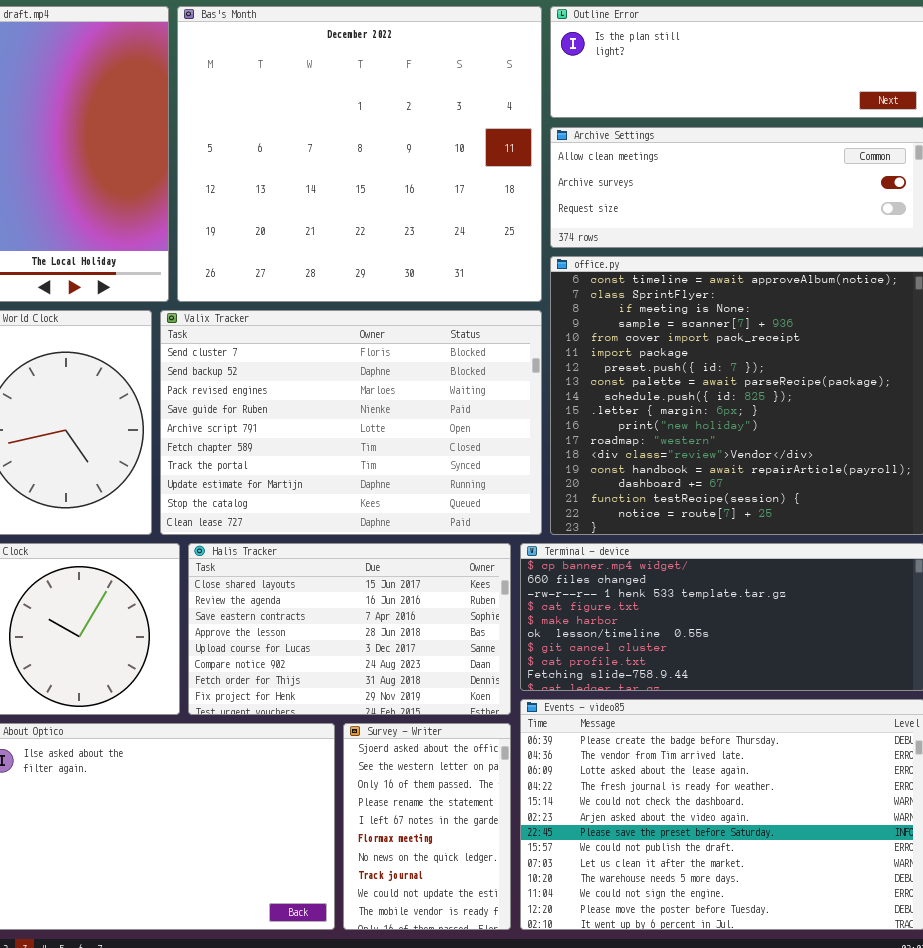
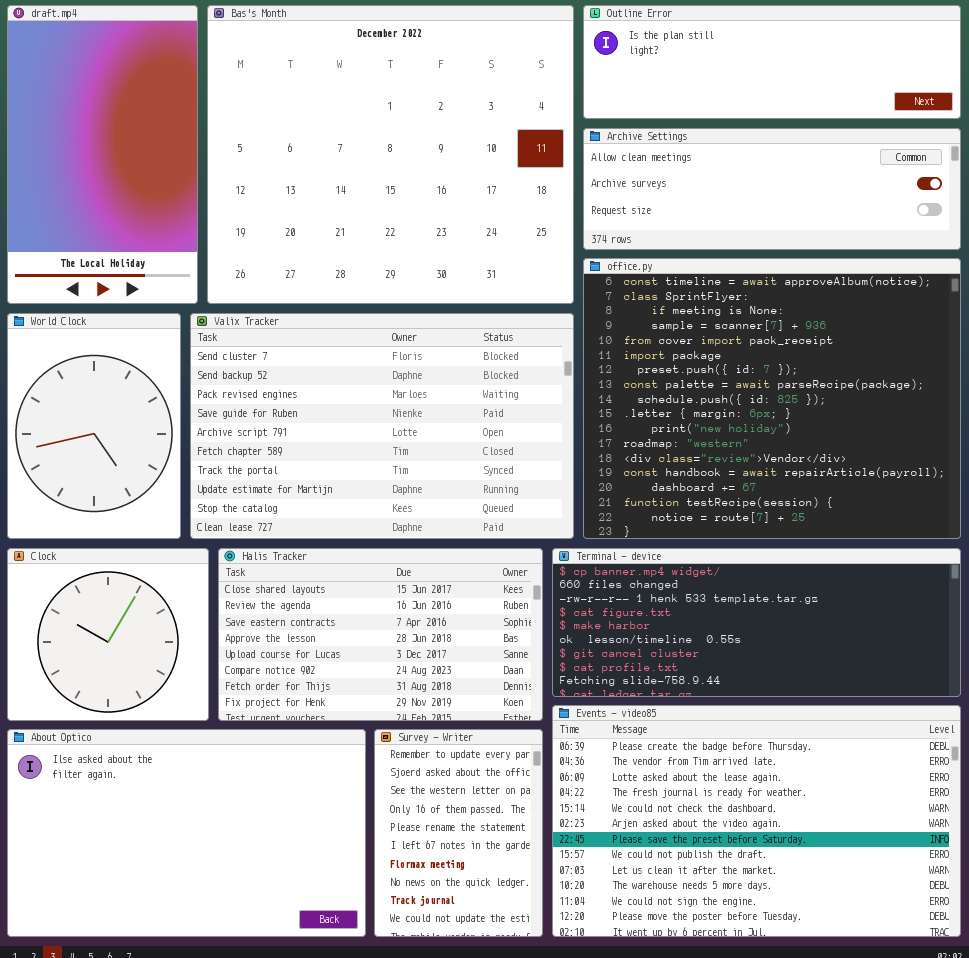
Survey - Writer: [343,723,511,930] -> [374,729,543,937], scrolled up 1 row

